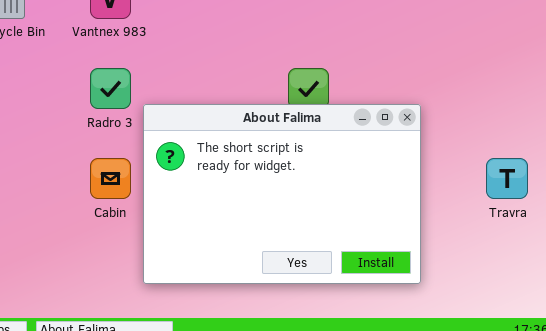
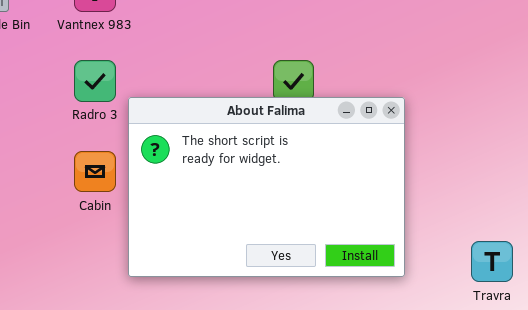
Travra: [486,158,528,199] -> [471,241,513,282], moved

